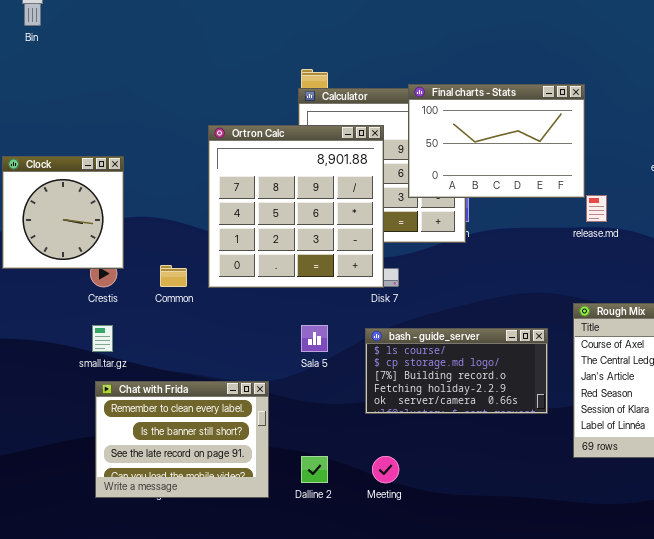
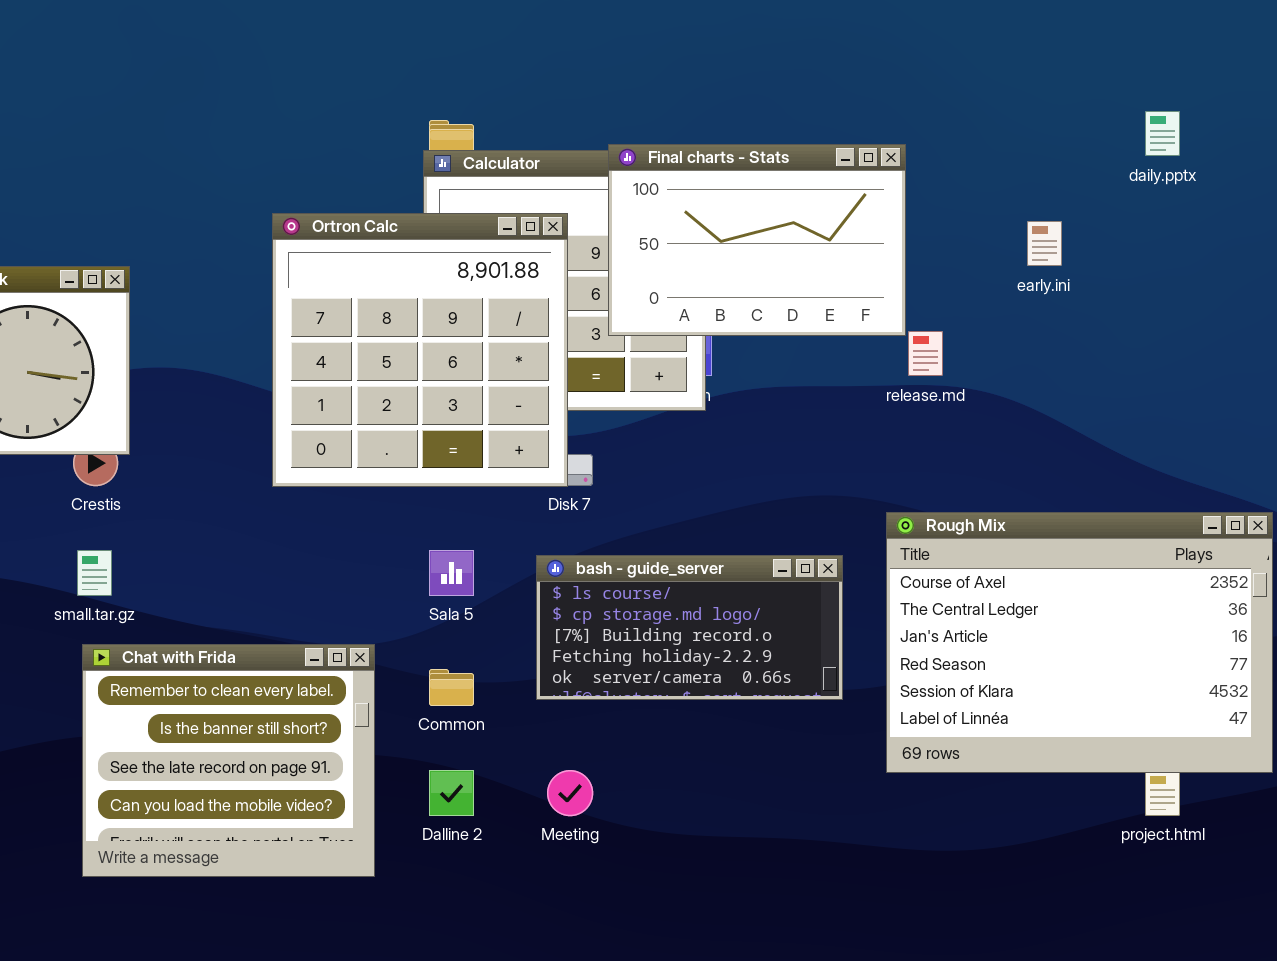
Common: [160,265,187,287] -> [429,669,474,706], moved
Chat with Frida: [95,381,269,498] -> [82,644,375,877], resized

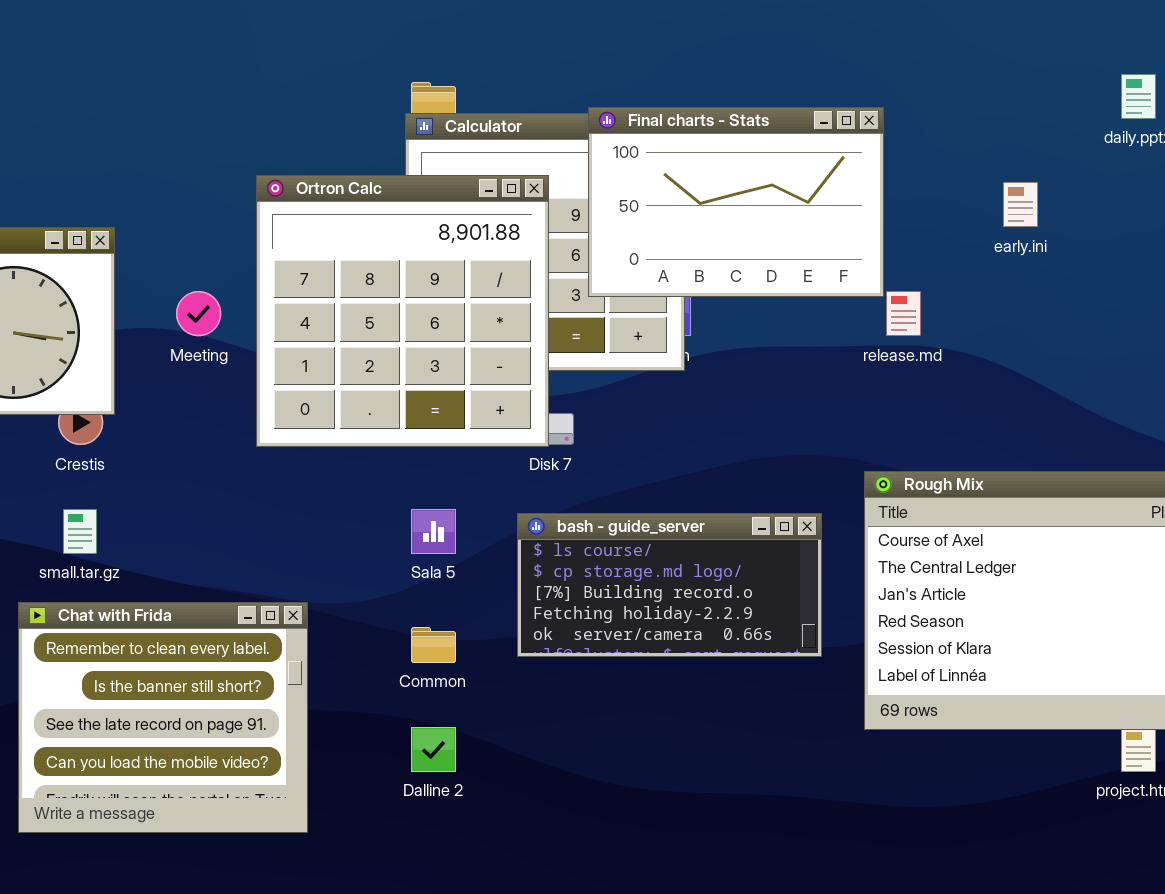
Chat with Frida: [82,644,375,877] -> [18,602,308,833], moved
Meeting: [547,770,593,816] -> [176,291,221,336], moved

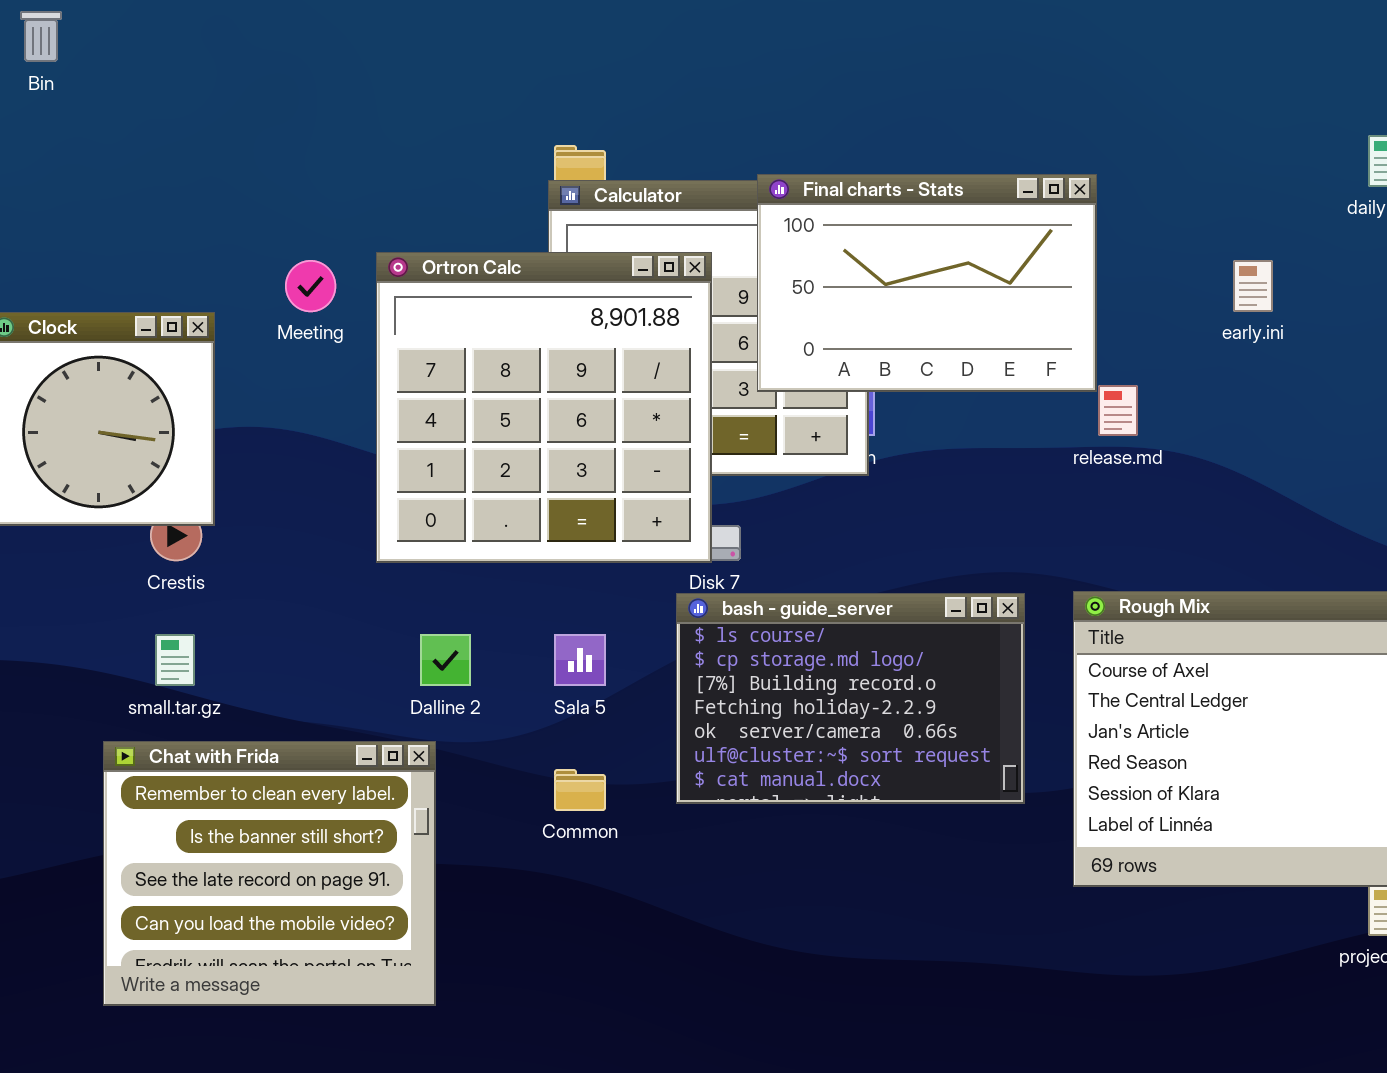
Meeting: [176,291,221,336] -> [285,260,336,312], moved
bash - guide_server: [517,513,822,657] -> [676,593,1025,804], resized
Dalline 2: [411,727,456,772] -> [420,634,471,686], moved

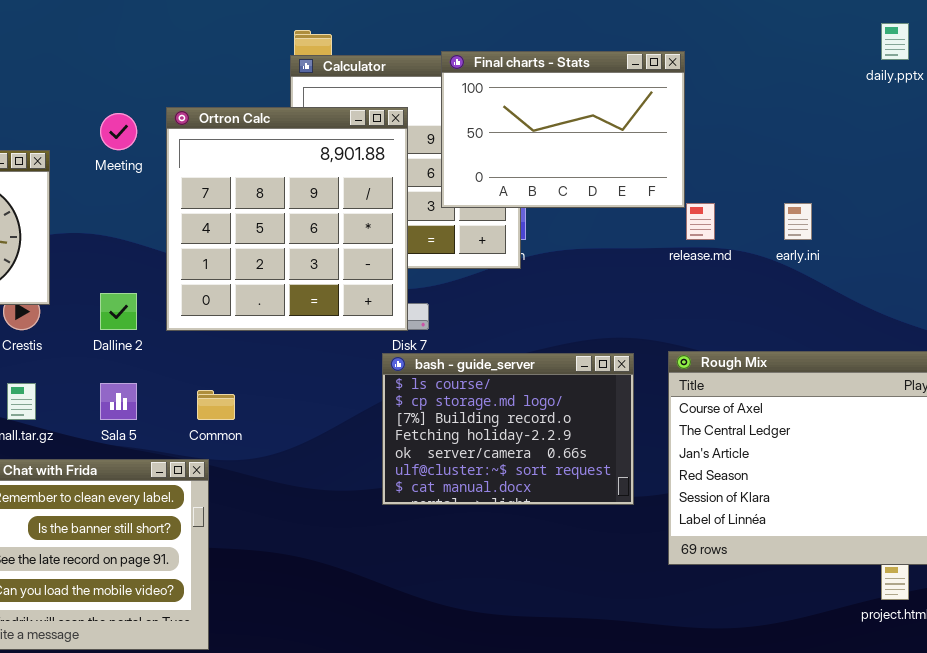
early.ini: [1233,260,1273,312] -> [784,203,812,240], moved
Dalline 2: [420,634,471,686] -> [100,293,137,330], moved
Sala 5: [554,634,606,686] -> [100,383,137,420], moved
Common: [554,769,606,811] -> [197,390,235,420], moved

